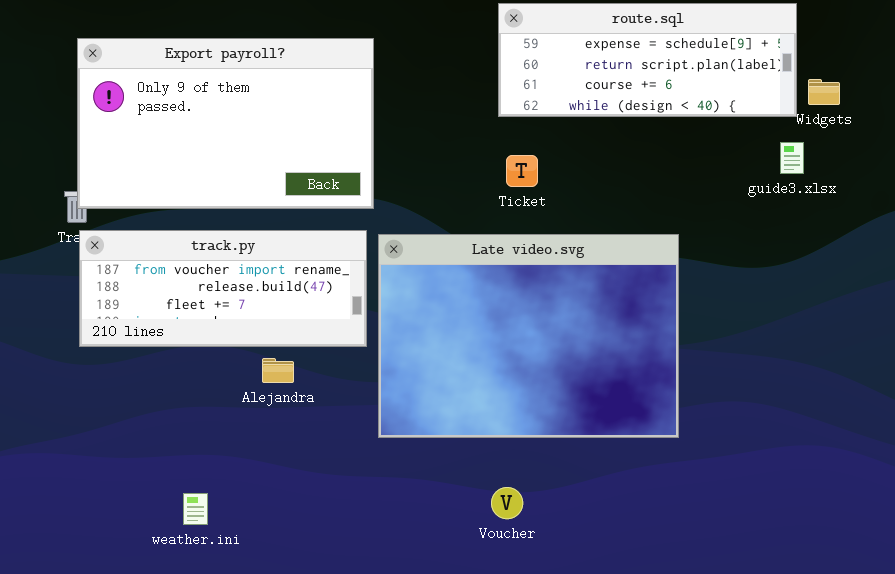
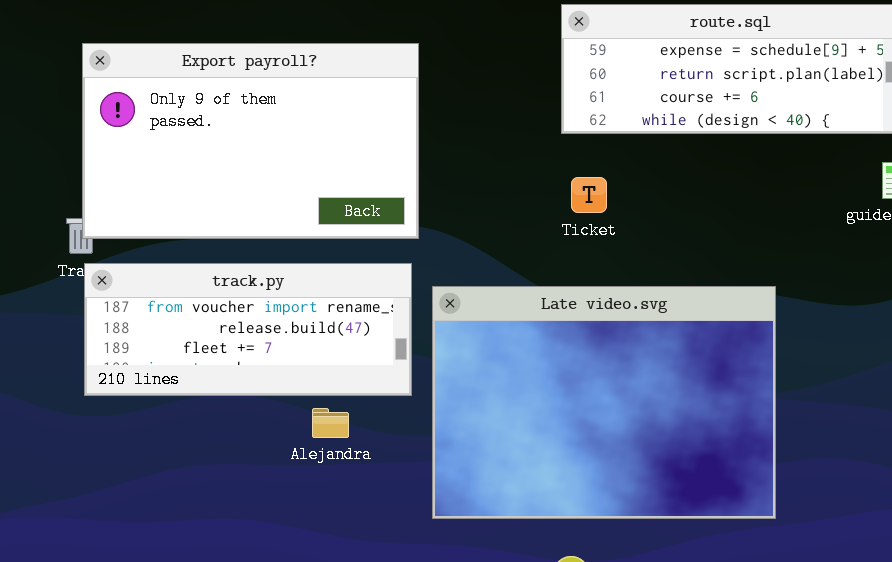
Late video.svg: [378,234,679,438] -> [432,286,776,519], moved
Alejandra: [262,358,294,383] -> [312,408,349,438], moved

